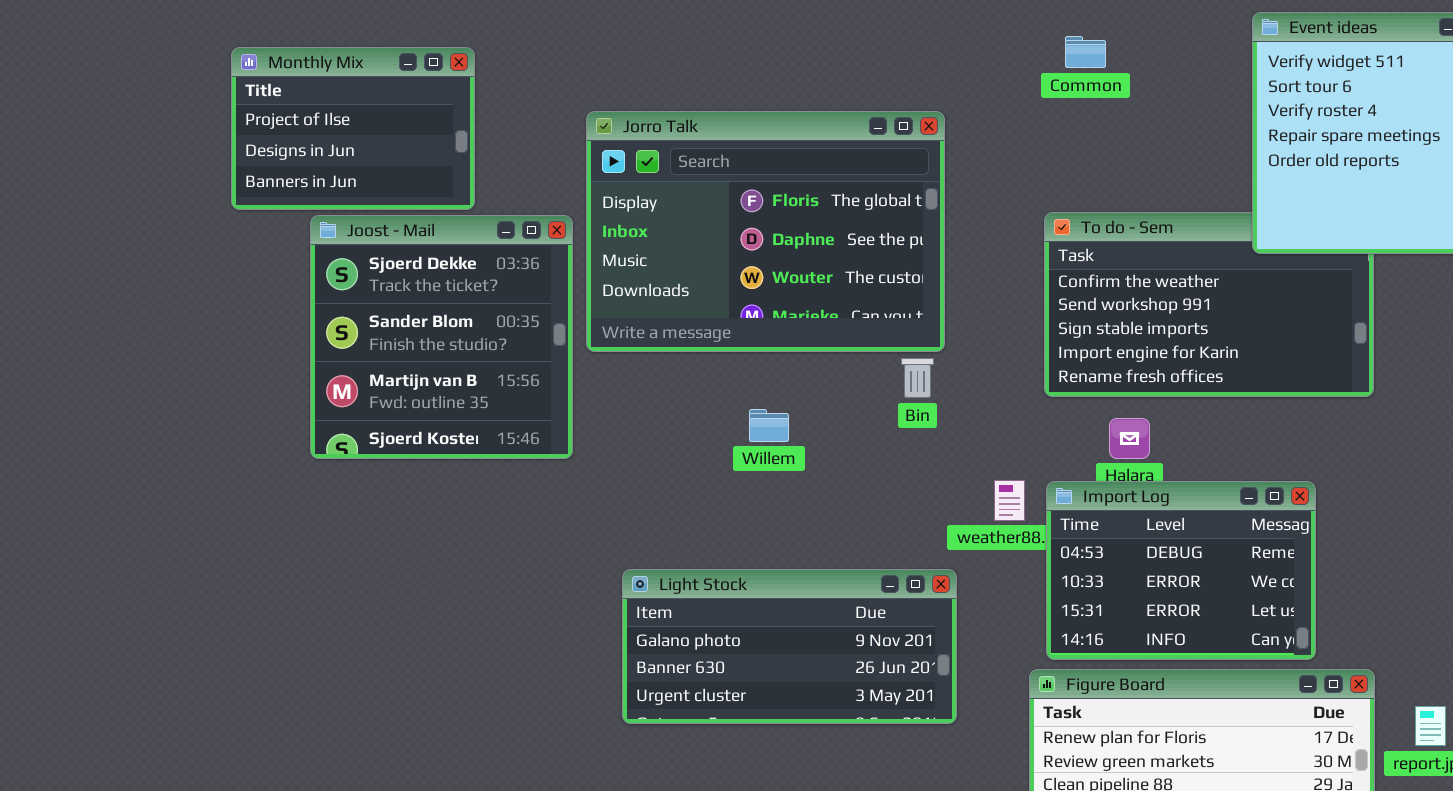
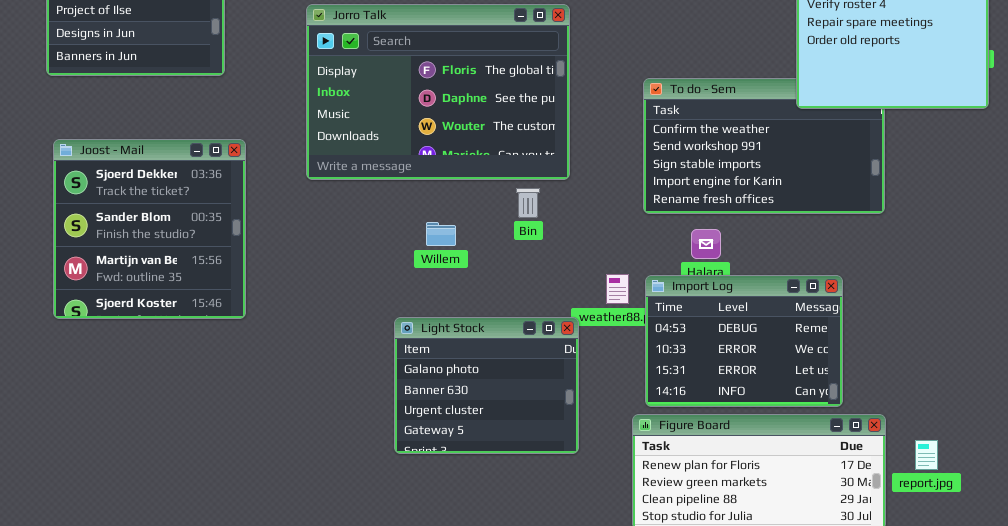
Joost - Mail: [310,215,573,459] -> [53,139,246,319], moved
Bin: [901,358,934,398] -> [516,188,540,218], moved
Light Stock: [622,569,957,724] -> [394,317,579,454], resized

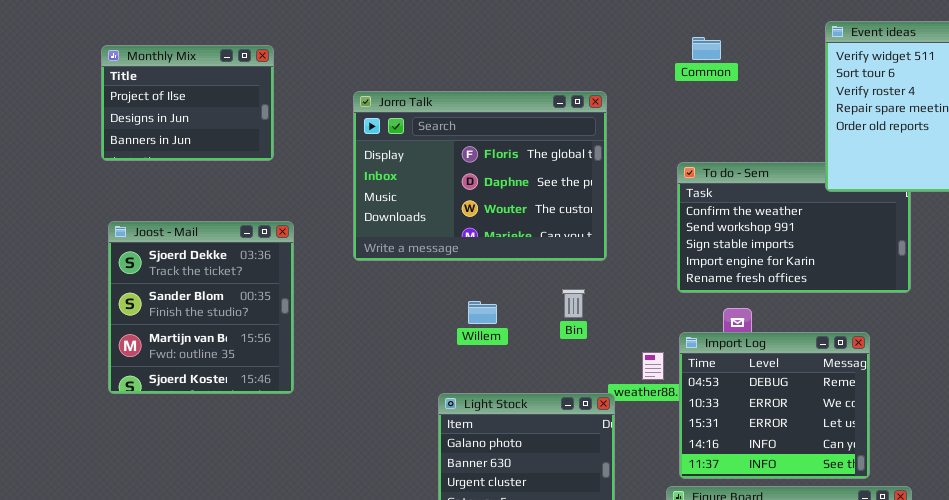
Bin: [516,188,540,218] -> [562,289,585,318], moved
Import Log: [645,275,843,407] -> [679,332,870,479], resized

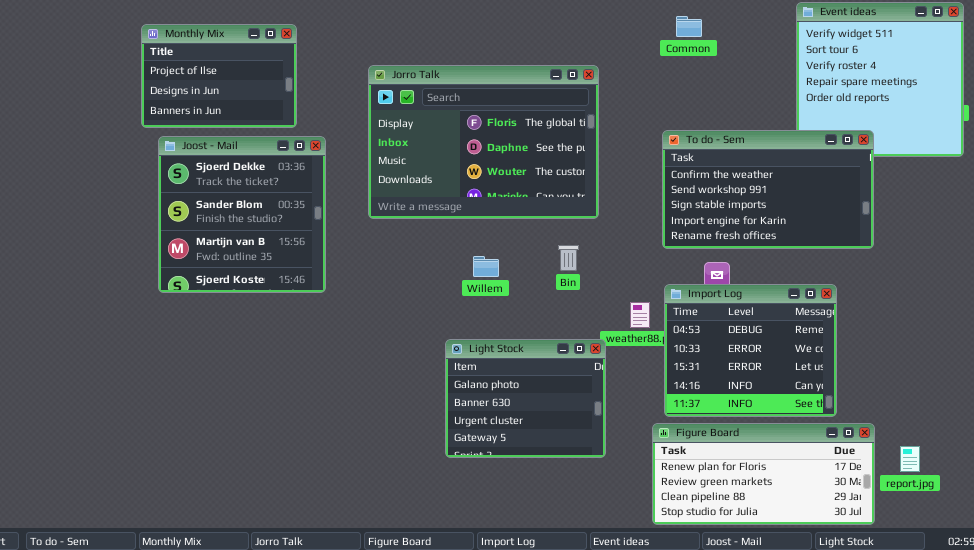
To do - Sem: [677,162,911,293] -> [662,130,874,249], raised
Joost - Mail: [108,221,294,394] -> [158,136,326,293], moved

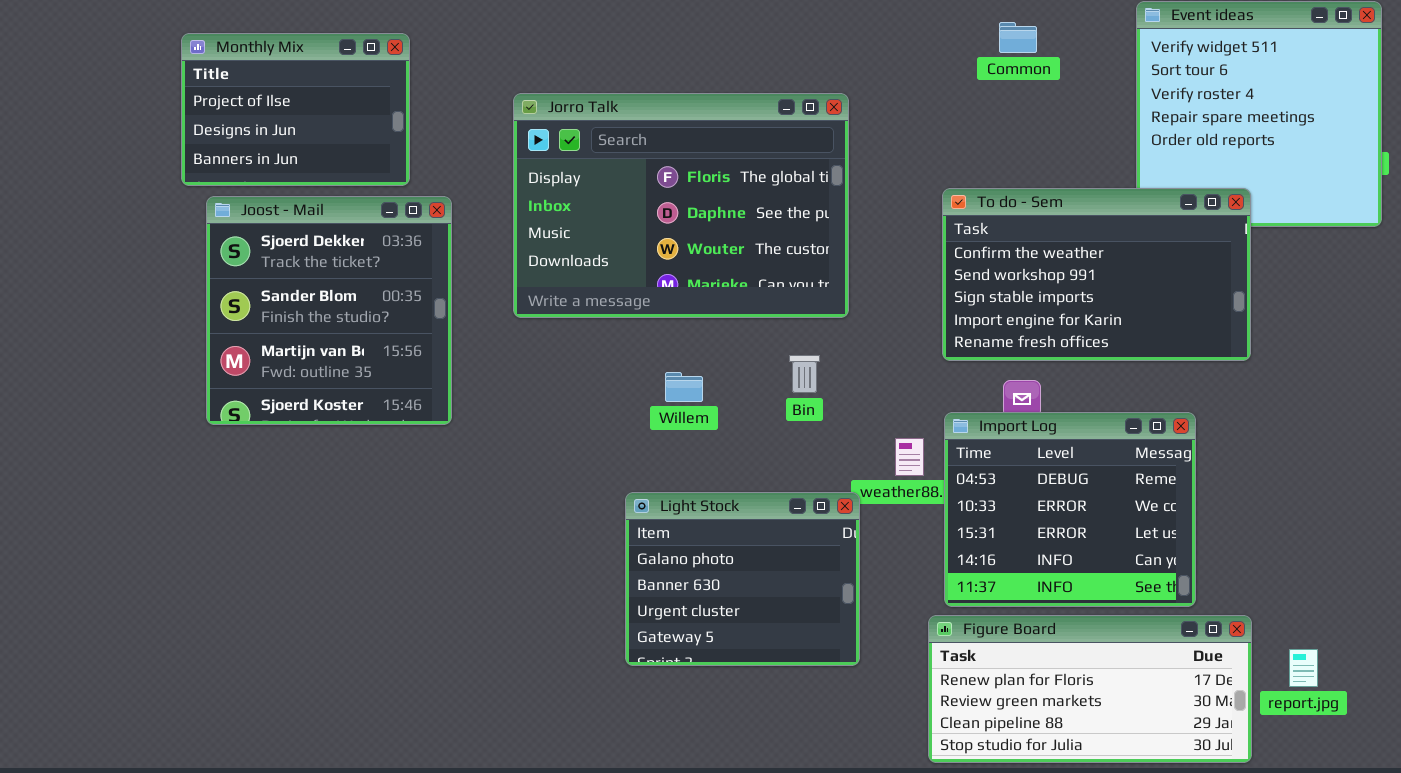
Common: [676,16,702,37] -> [999,22,1037,53], moved

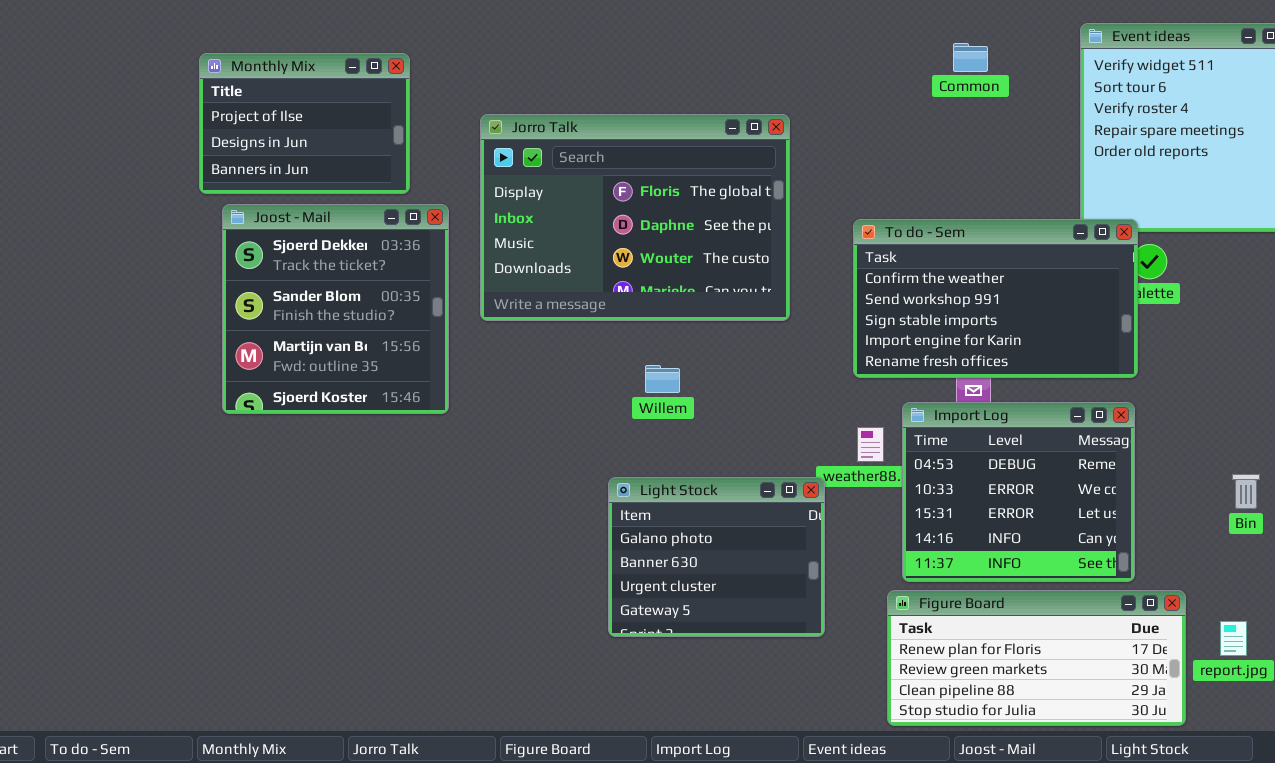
Jorro Talk: [513,93,849,318] -> [480,114,790,321], moved
To do - Sem: [942,188,1251,361] -> [853,219,1138,378], moved
Bin: [789,355,820,393] -> [1232,474,1260,509], moved

